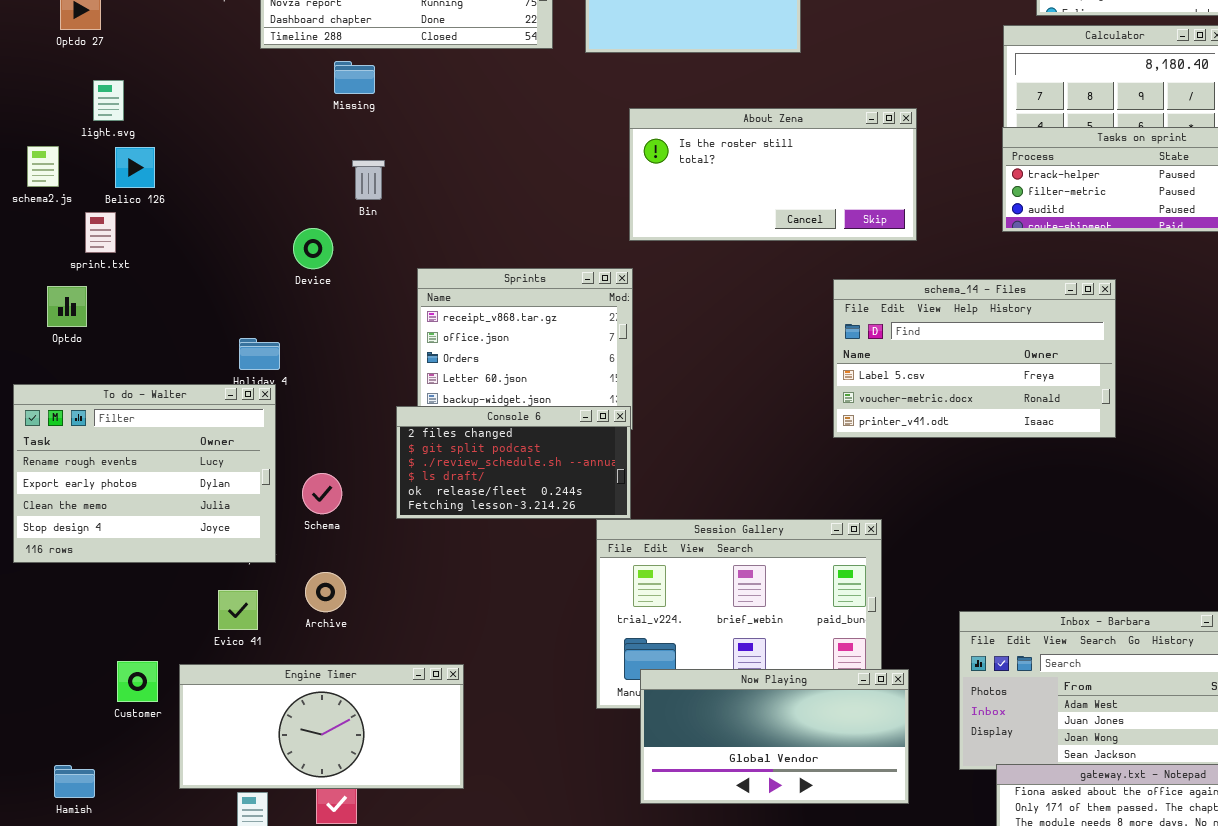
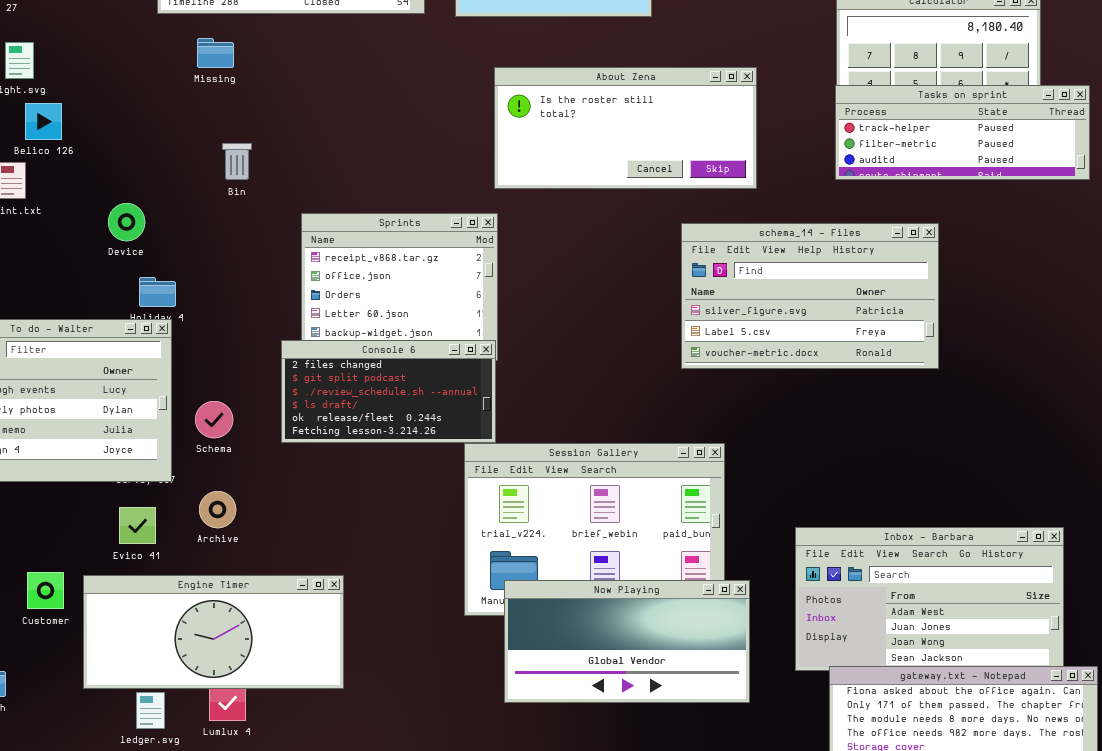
Missing: [334,61,375,94] -> [197,38,234,68], moved
Bin: [352,160,385,200] -> [222,143,252,180], moved
Device: [293,228,333,269] -> [108,203,145,241], moved
schema_14 - Files: [833,279,1116,438] -> [681,223,939,369], scrolled up 1 row

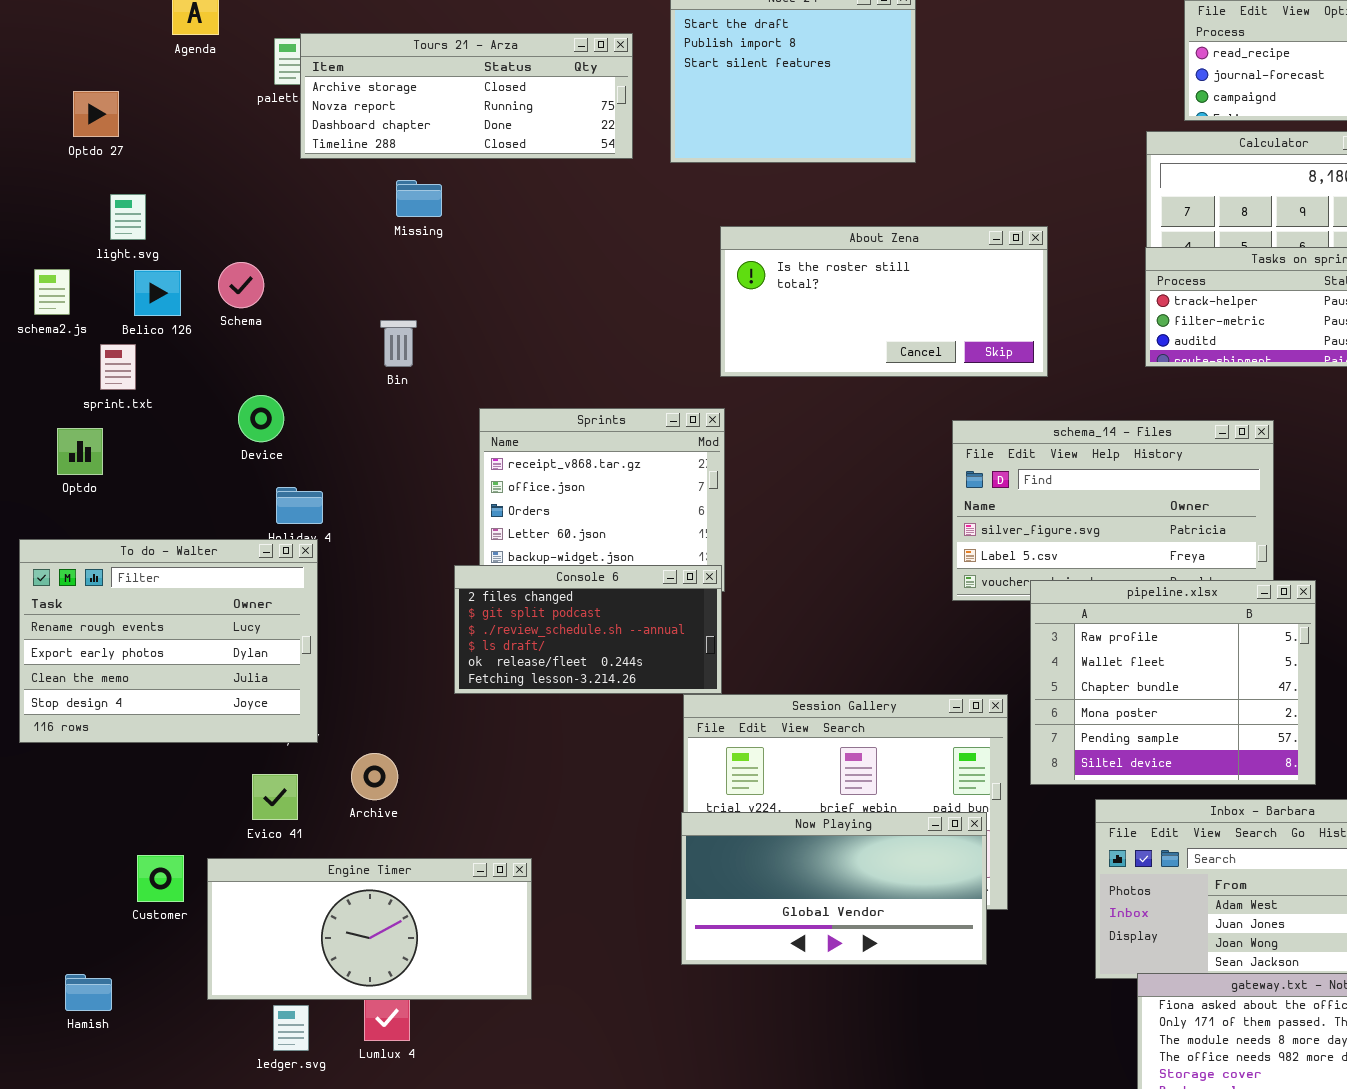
Missing: [197,38,234,68] -> [396,180,442,217], moved
pipeline.xlsx: none -> [1030,580,1316,785], opened
Schema: [195,401,233,438] -> [218,262,264,308], moved
Now Playing: [504,580,750,703] -> [681,812,987,965], moved

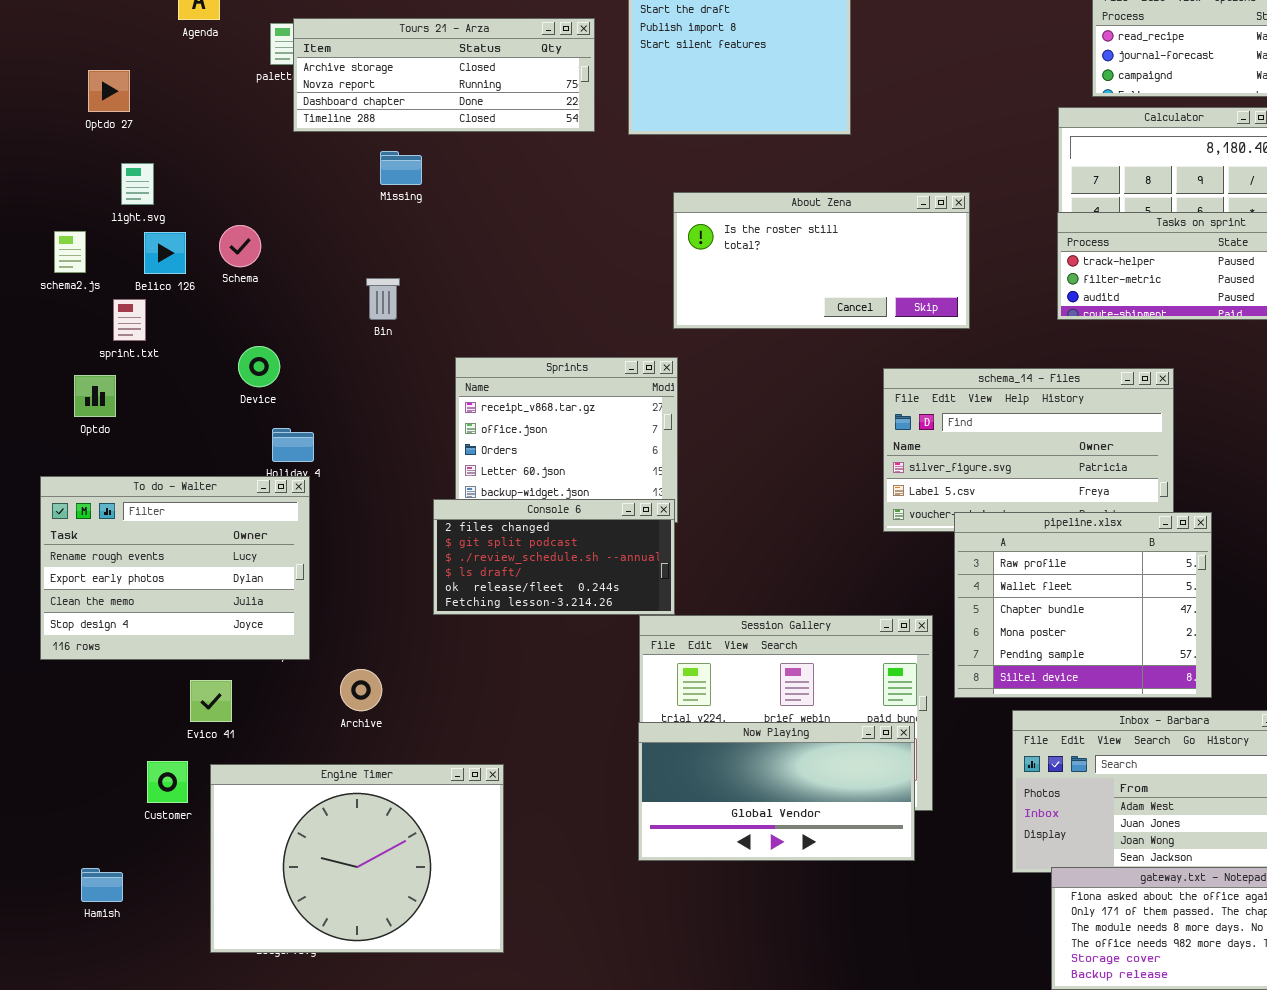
Evico 41: [252,774,298,820] -> [190,680,232,722], moved
Engine Timer: [207,858,532,1000] -> [210,764,504,953], resized

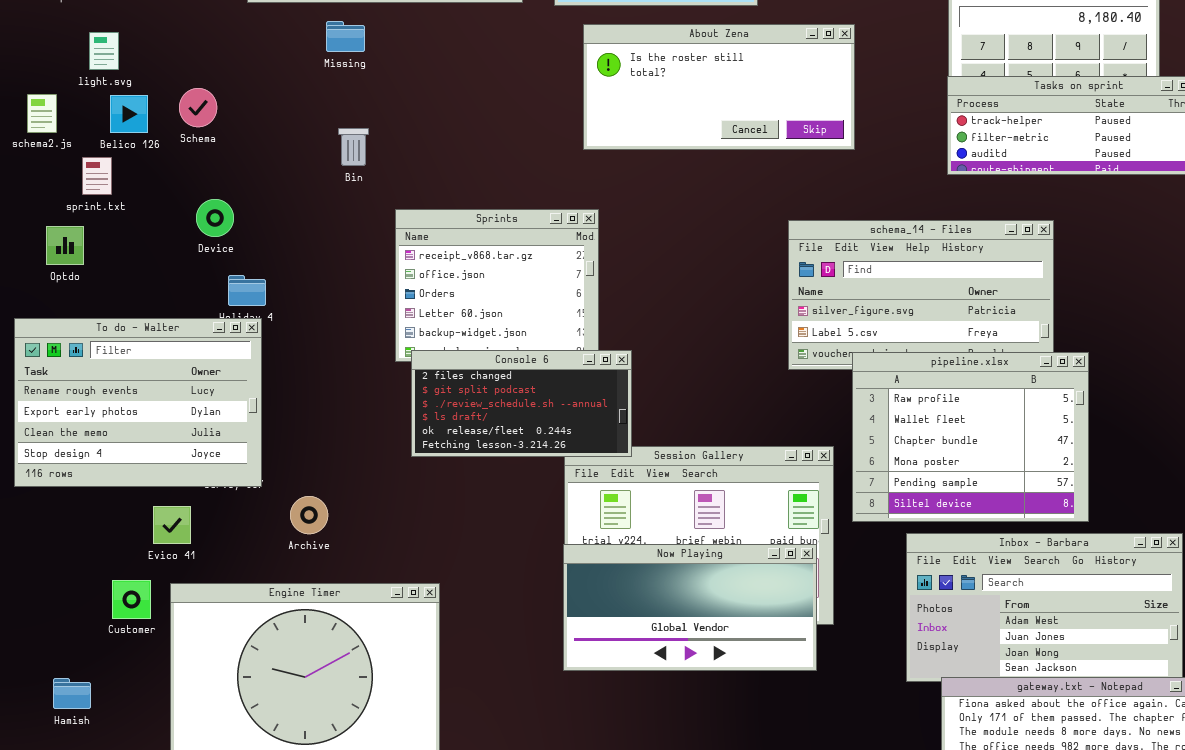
About Zena: [673,192,970,329] -> [583,24,855,150], moved
Bin: [366,278,400,320] -> [338,128,369,166], moved
Console 6: [433,499,675,615] -> [411,350,632,457], moved

